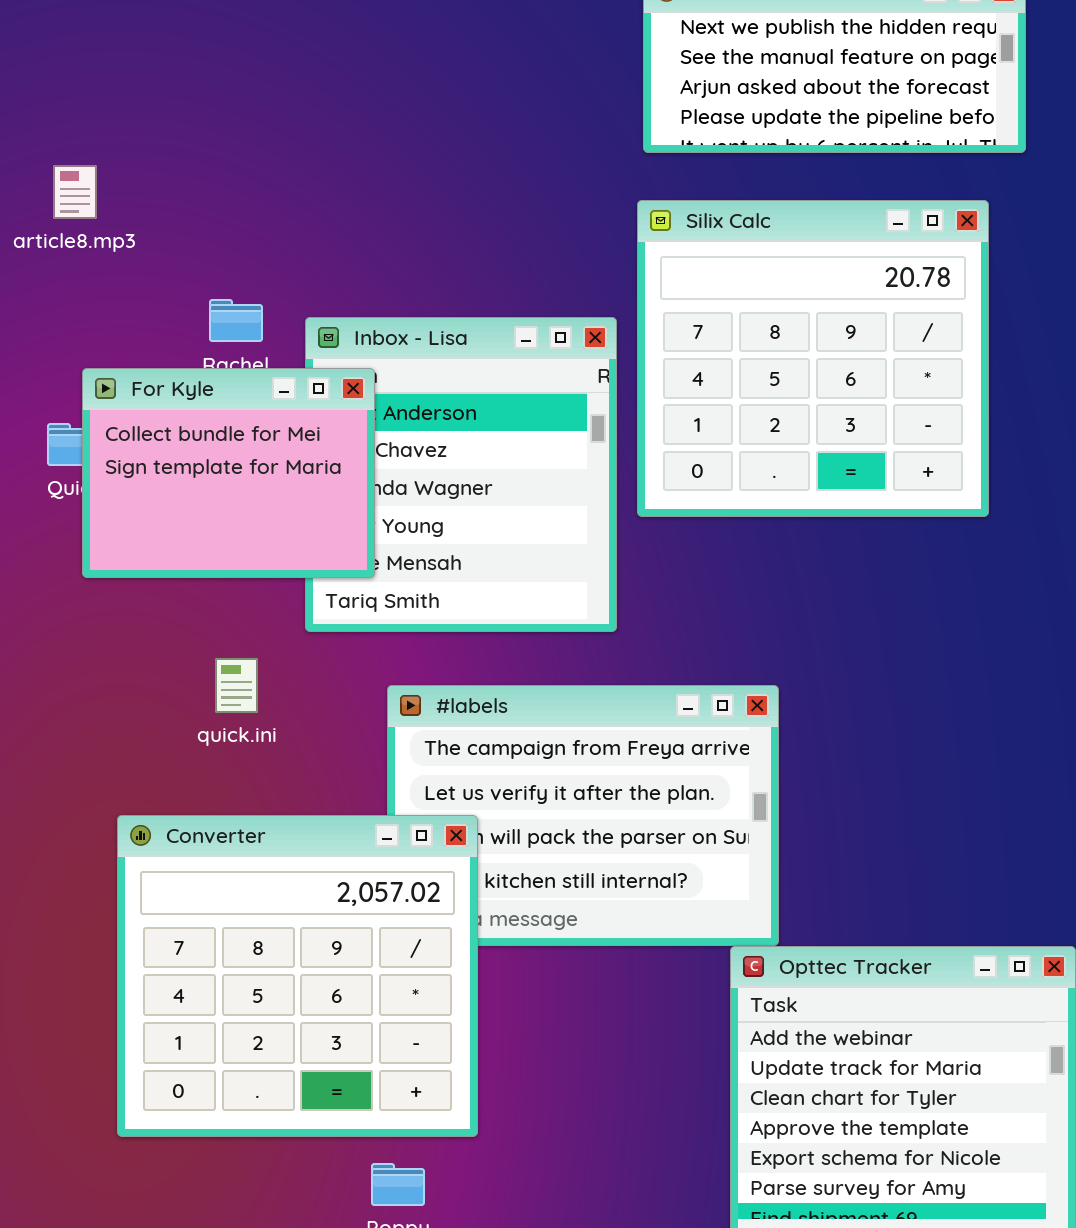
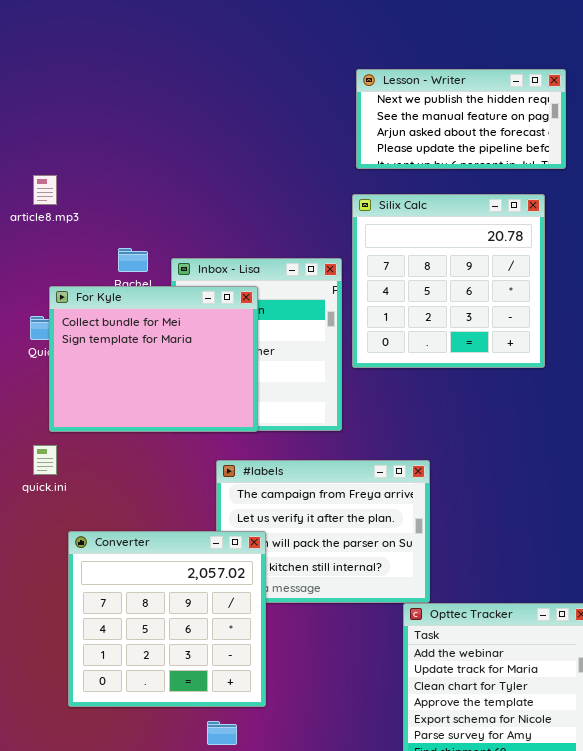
For Kyle: [82,368,375,578] -> [49,286,258,432], resized
quick.ini: [215,658,258,713] -> [33,445,57,475], moved

